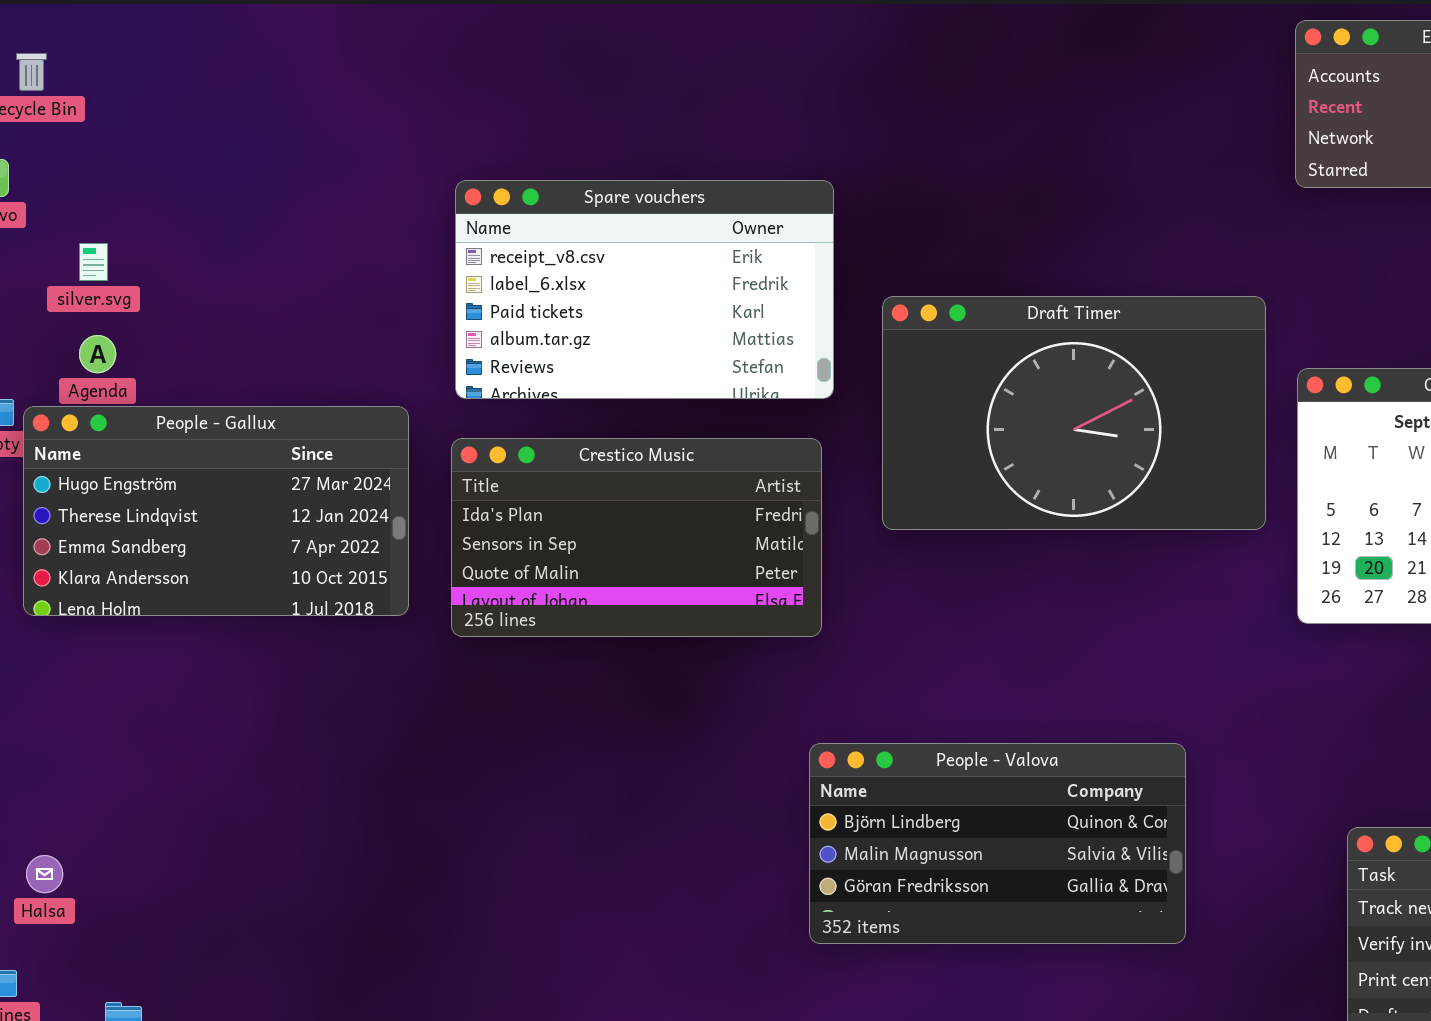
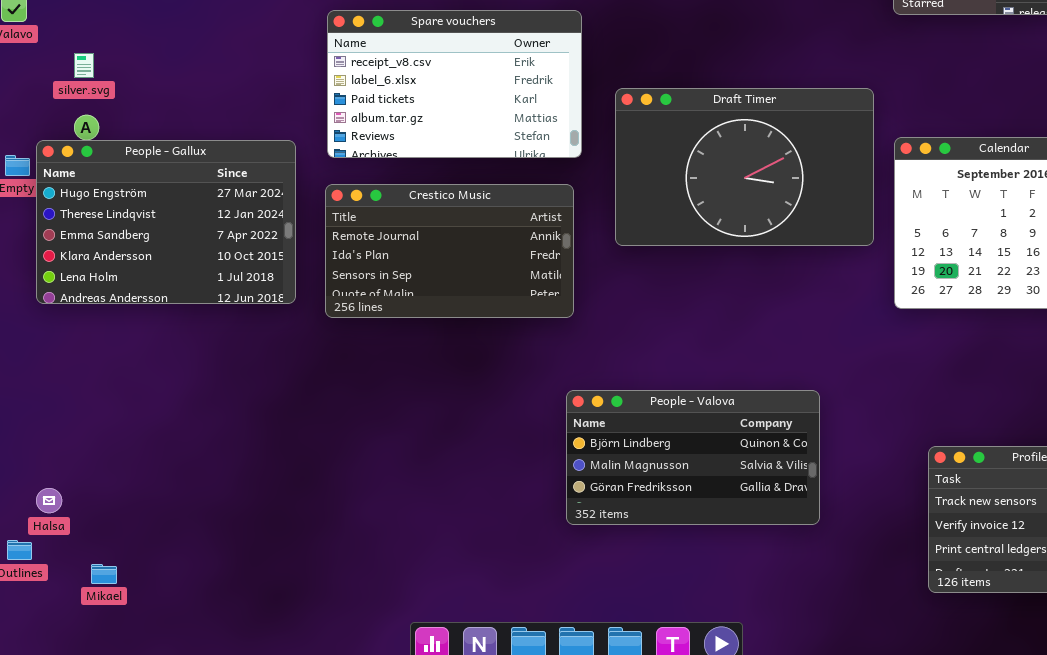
People - Gallux: [23,406,409,616] -> [36,140,296,304], resized
Crestico Music: [451,438,822,637] -> [325,184,574,318], scrolled up 1 row
Halsa: [26,855,63,893] -> [36,488,62,513], moved

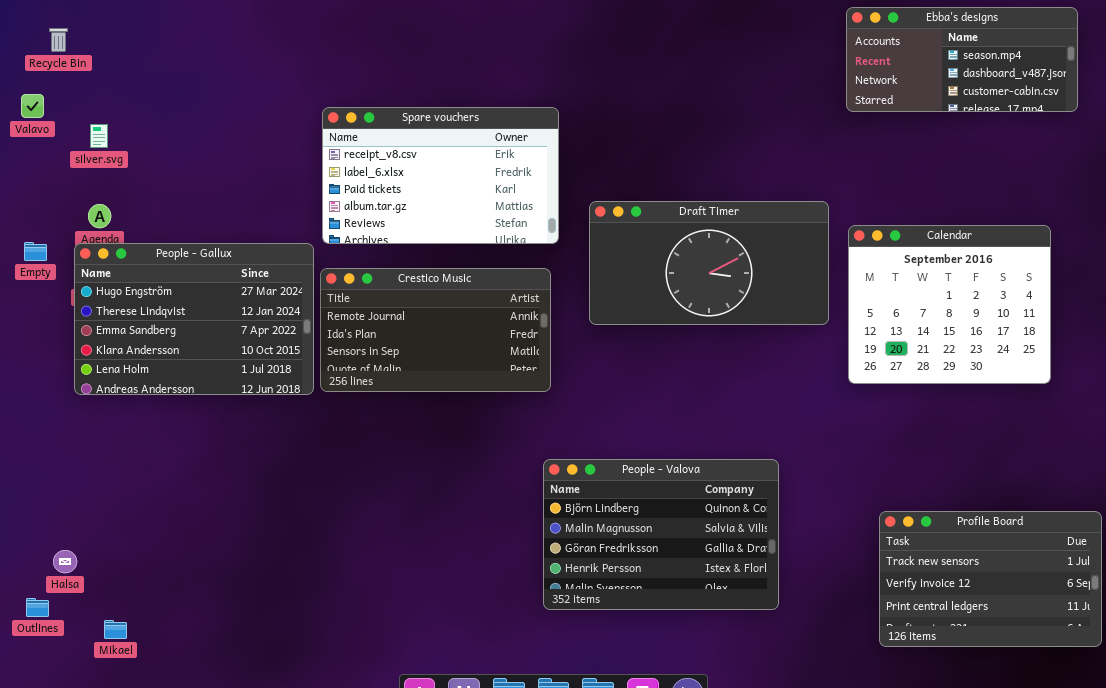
silver.svg: [74,53,94,78] -> [90,124,108,148], moved
Draft Timer: [615,88,874,246] -> [589,201,829,325], resized
People - Gallux: [36,140,296,304] -> [74,243,314,395], moved
People - Valova: [566,390,820,525] -> [543,459,779,610], resized

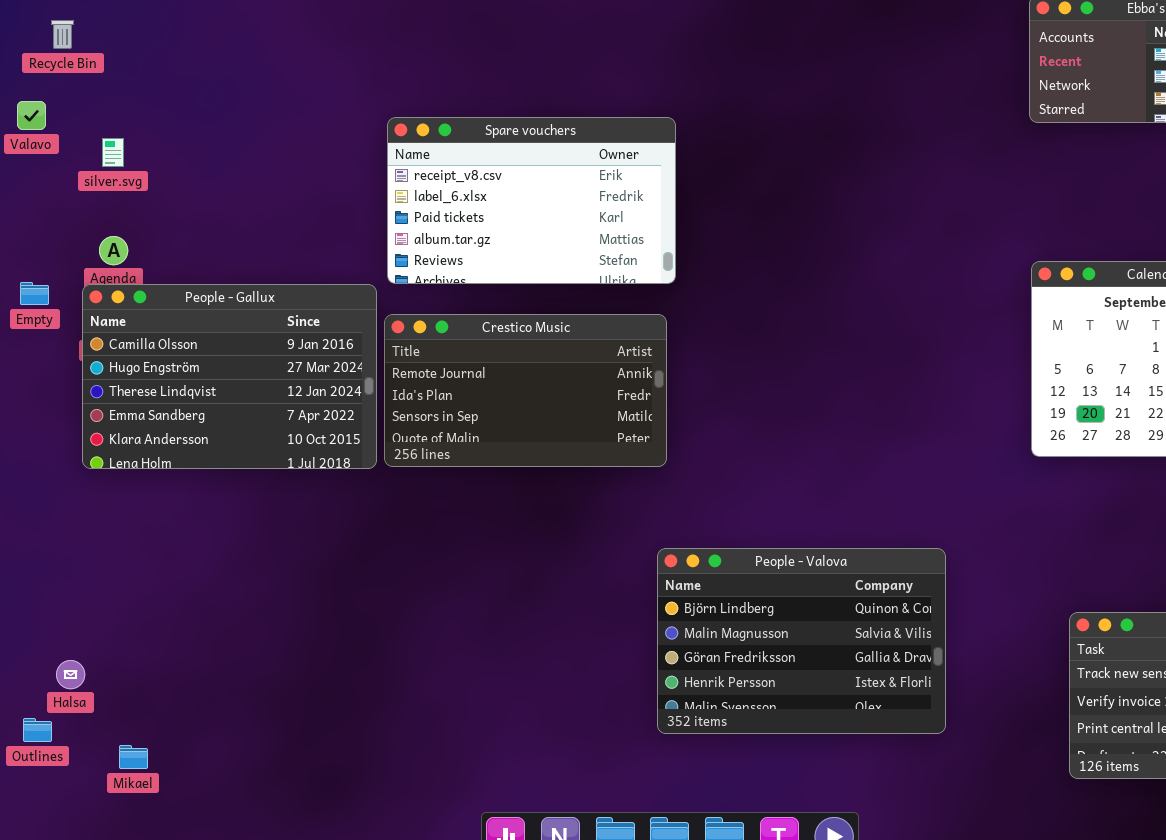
Draft Timer: [589,201,829,325] -> none, closed
People - Gallux: [74,243,314,395] -> [82,284,377,469], scrolled up 1 row

